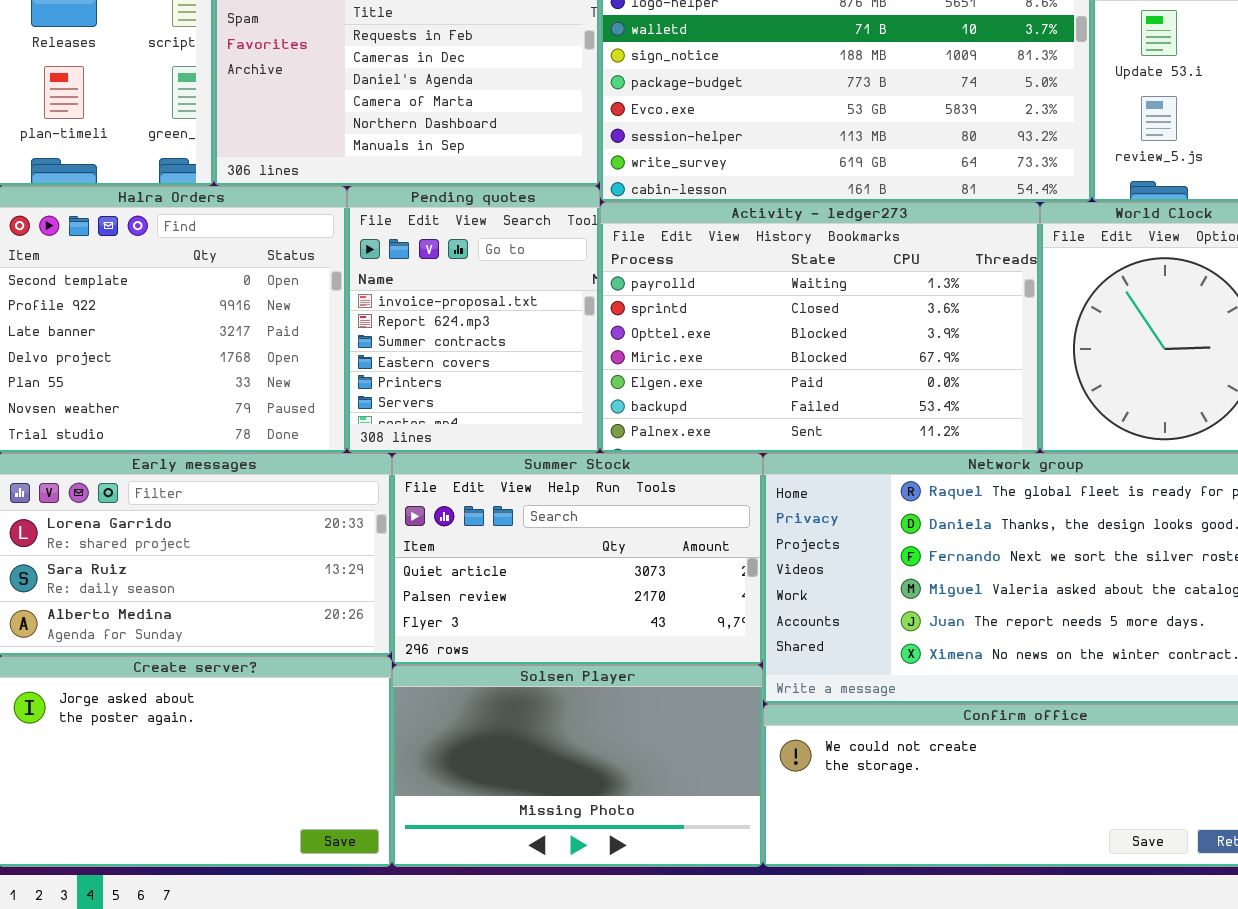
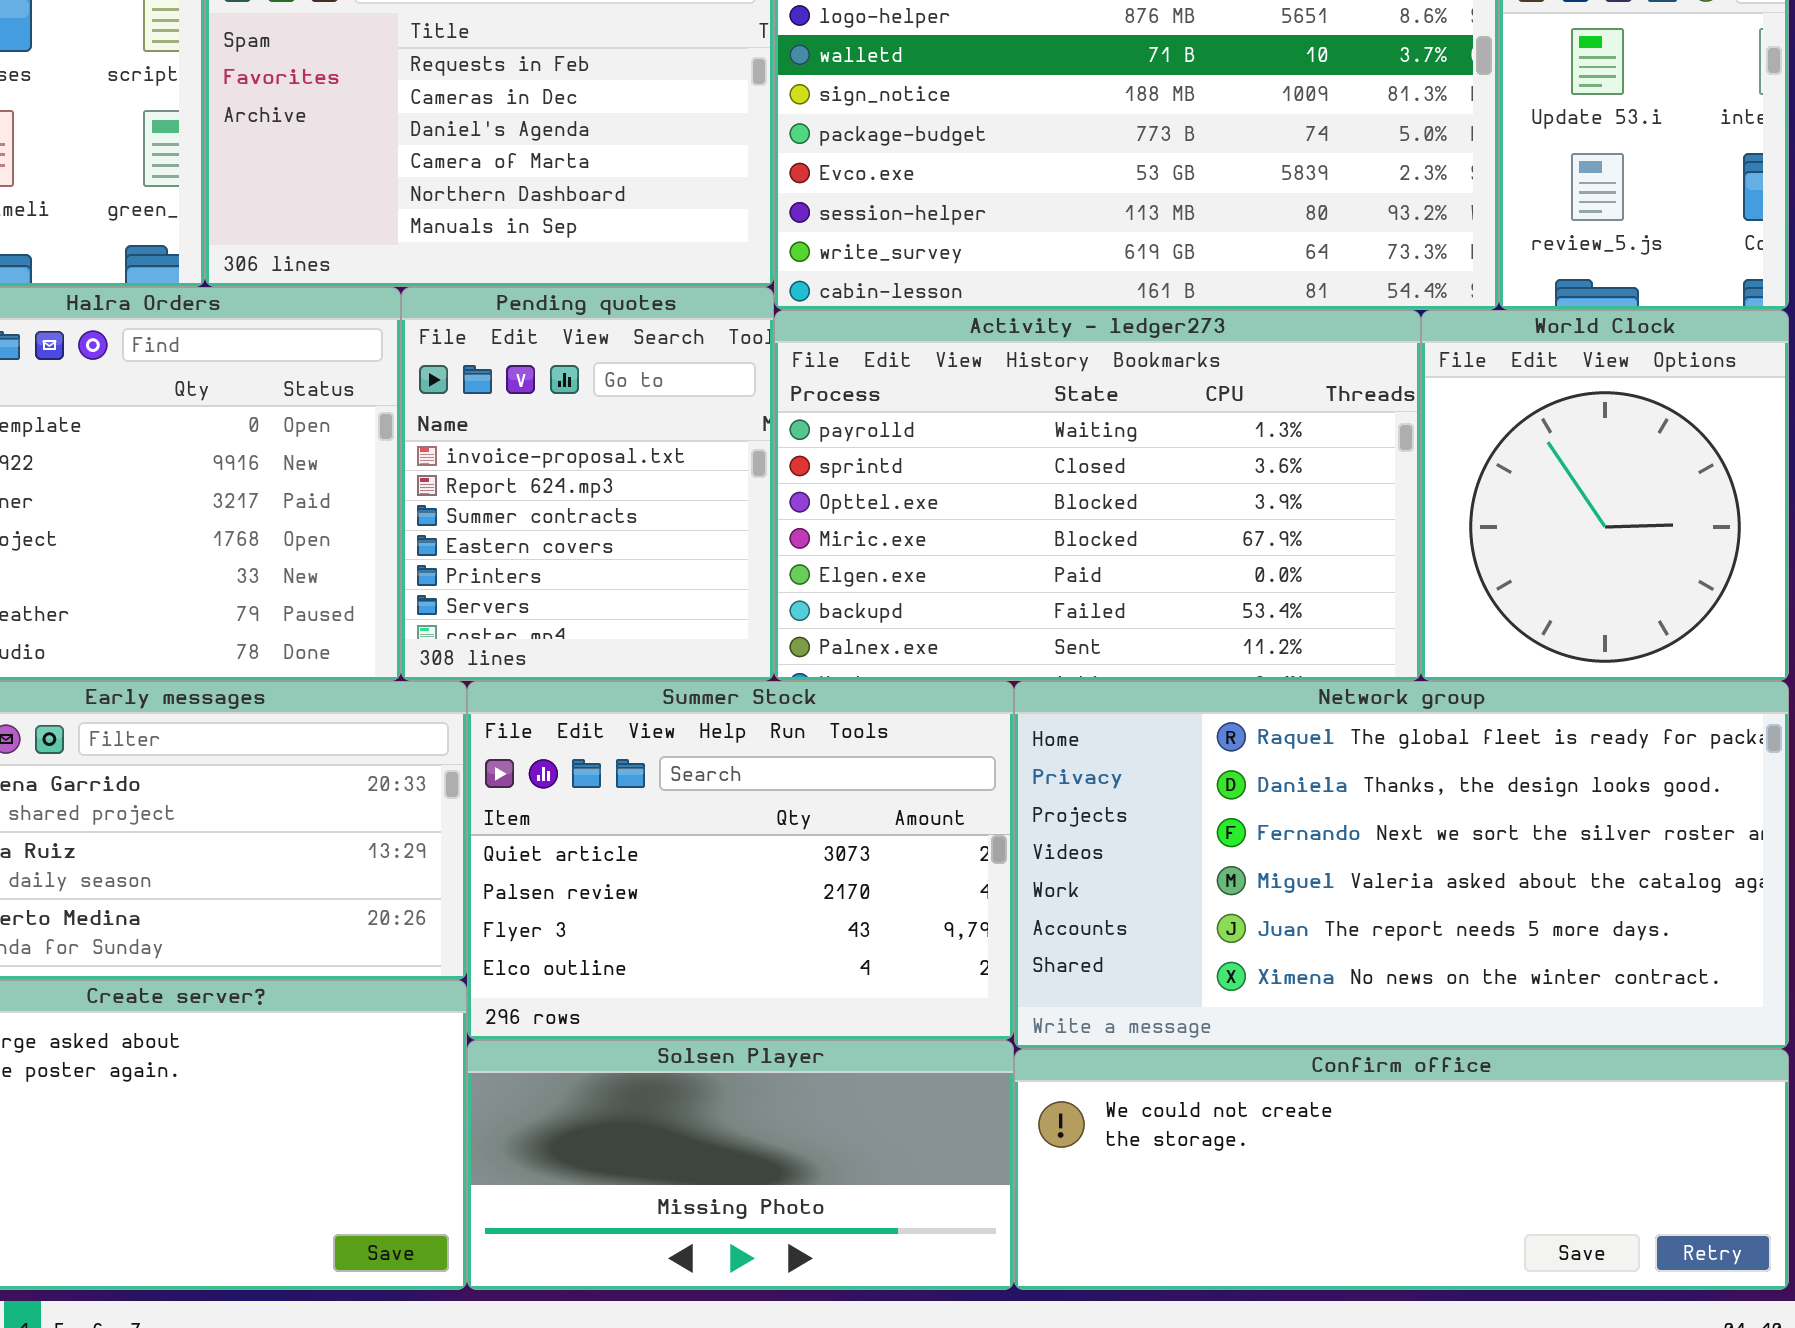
Summer Stock: [392,453,763,665] -> [467,681,1014,1040], resized
Solsen Player: [392,665,763,867] -> [467,1040,1014,1290], resized

